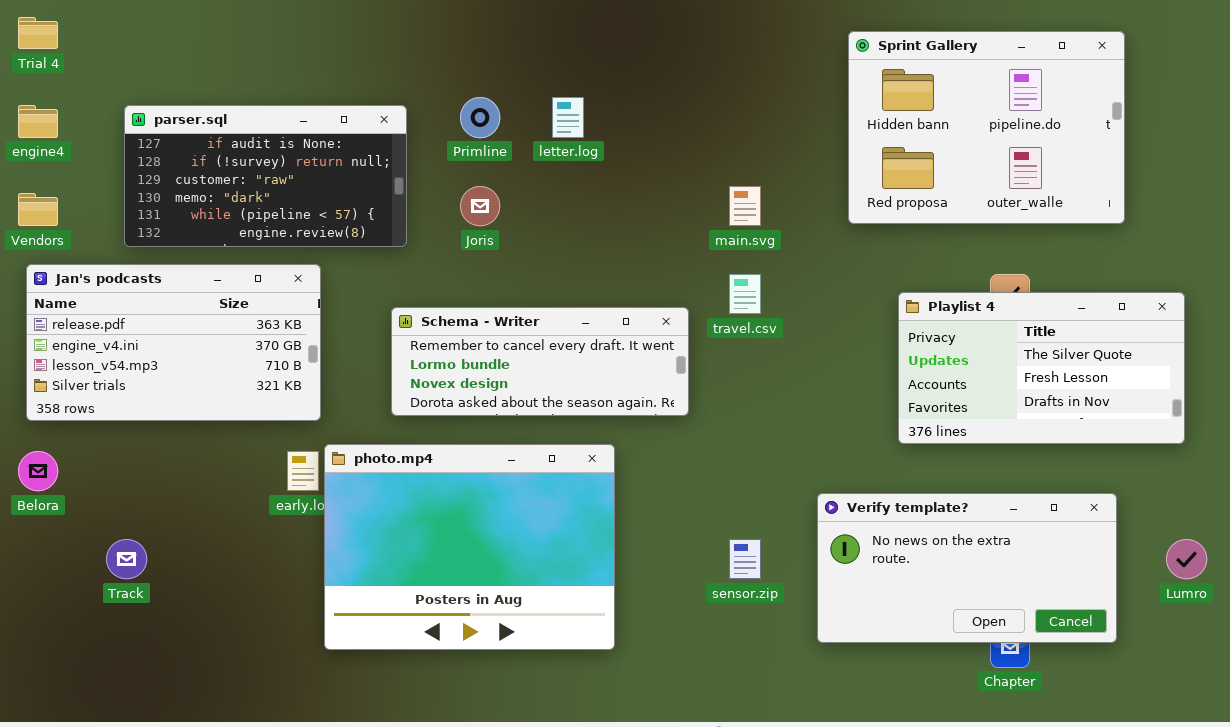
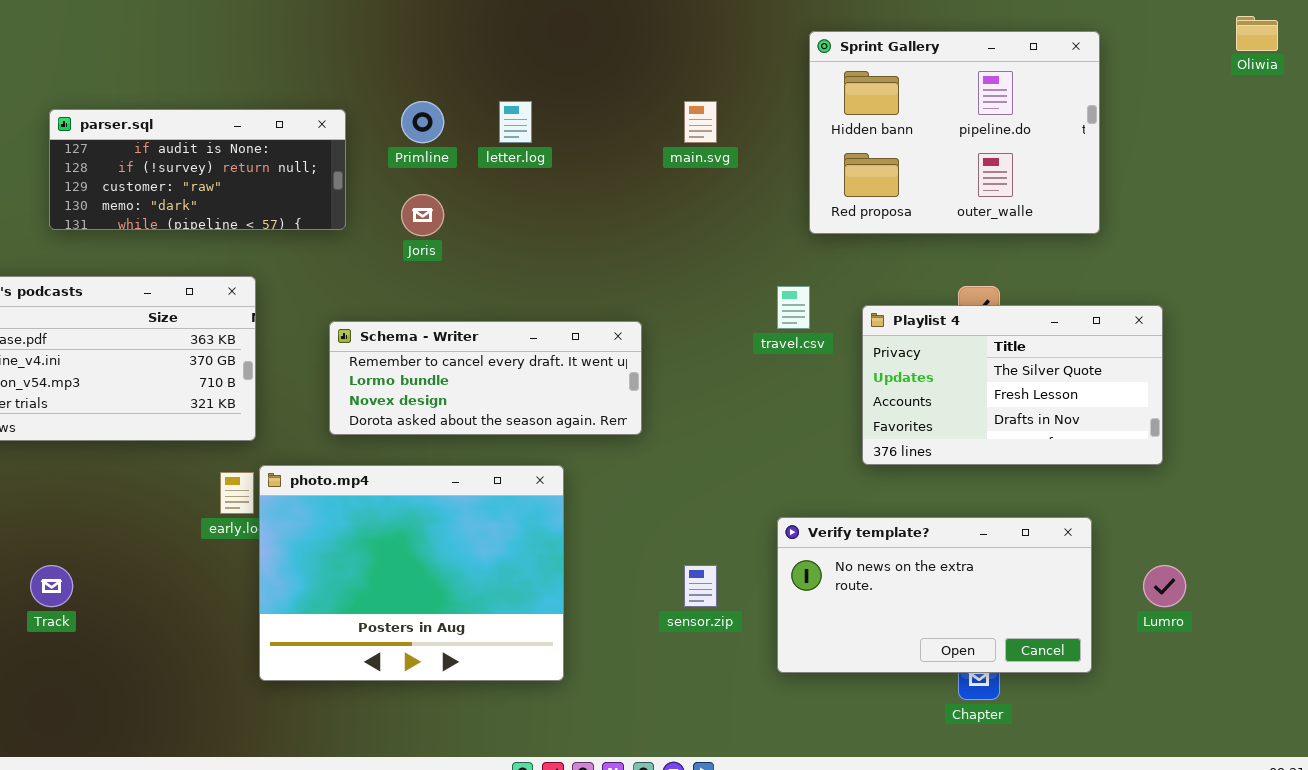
parser.sql: [124,105,407,247] -> [49,109,346,230], resized
main.svg: [729,186,761,226] -> [684,101,717,143], moved
travel.csv: [729,274,761,314] -> [777,286,810,329], moved

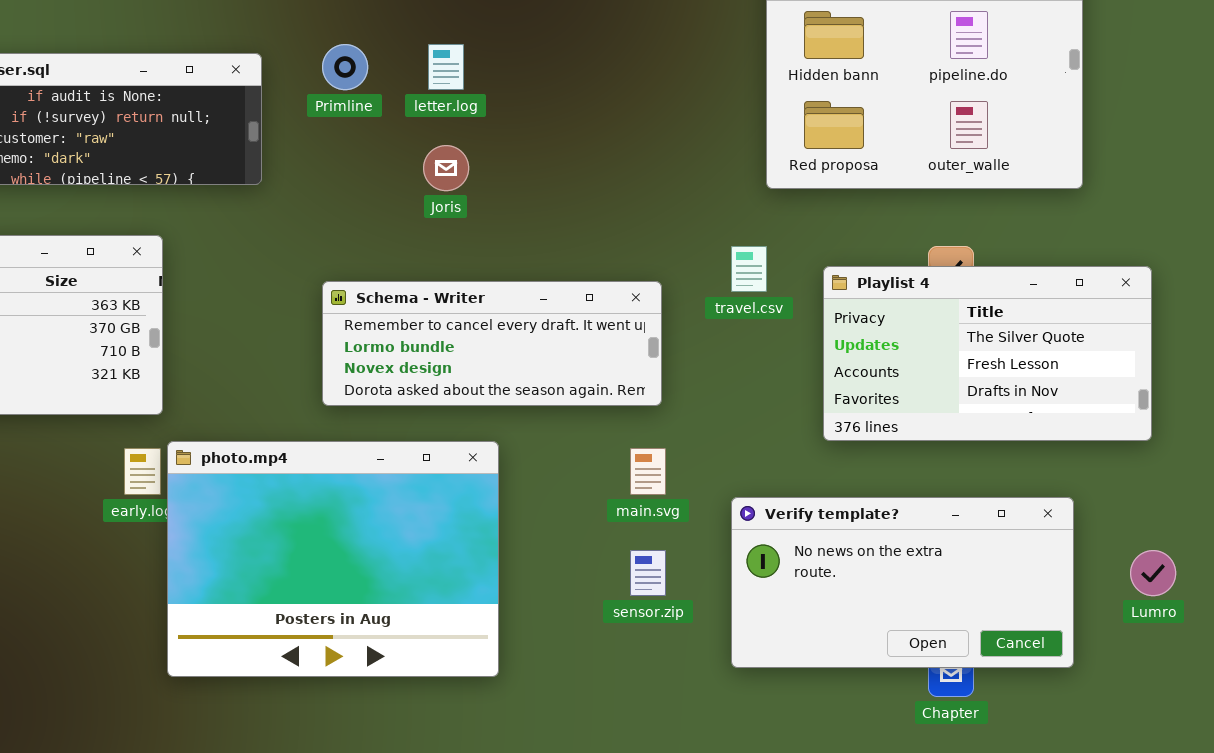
main.svg: [684,101,717,143] -> [630,448,666,495], moved
Joris: [401,194,444,236] -> [423,145,469,191], moved
Schema - Writer: [329,321,642,435] -> [322,281,662,406], moved

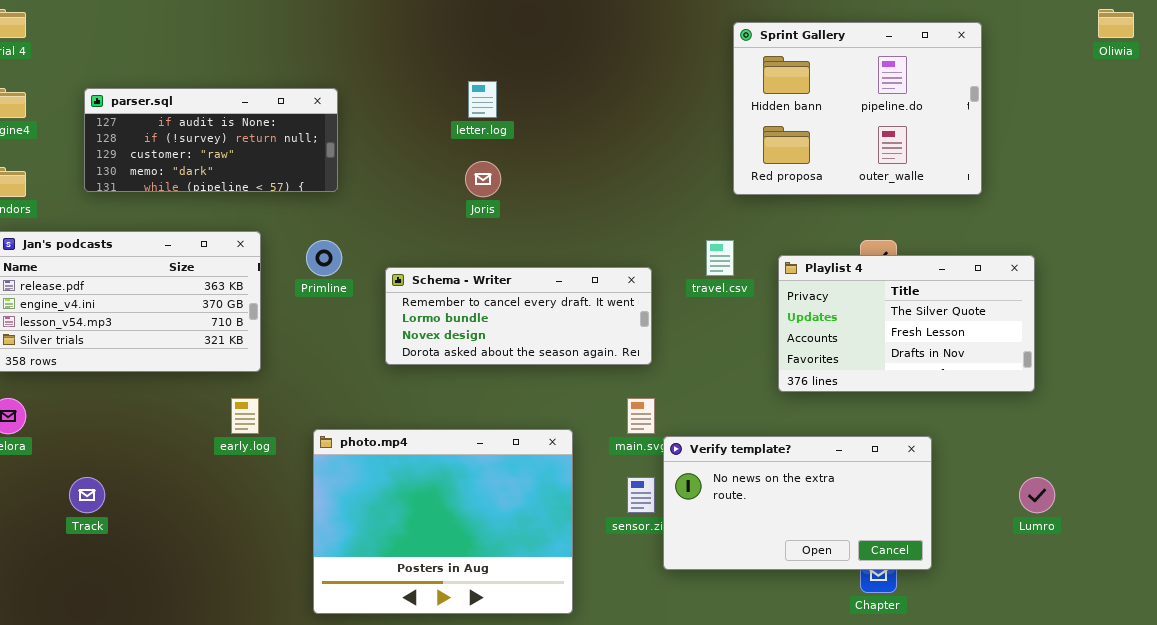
Primline: [322,44,368,90] -> [306,240,342,276], moved
photo.mp4: [167,441,499,677] -> [313,429,573,614], moved
Verify template?: [731,497,1074,668] -> [663,436,932,570], moved

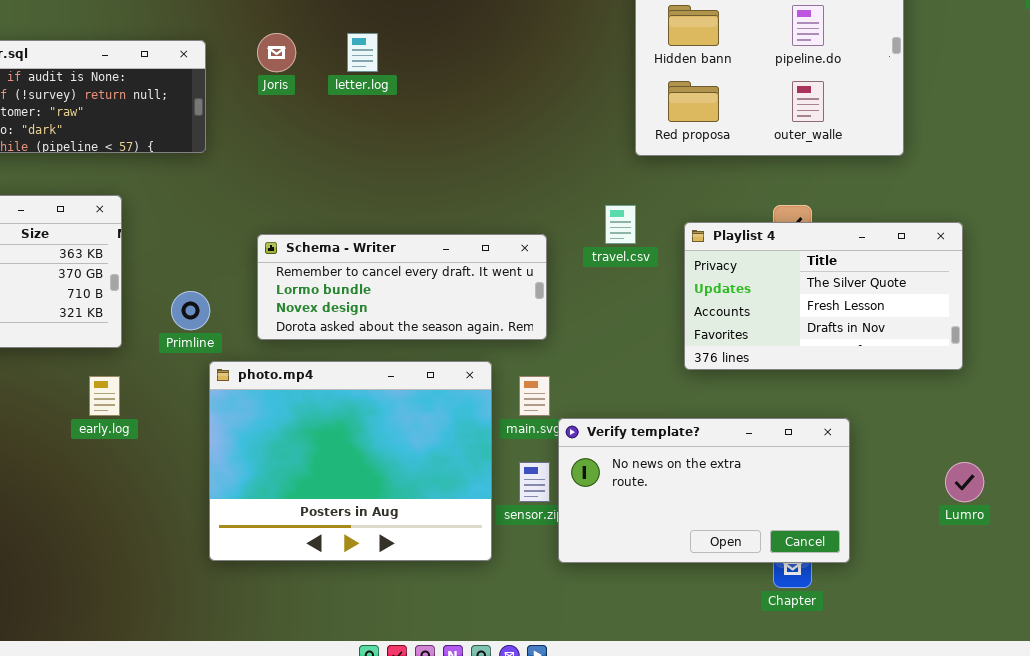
Joris: [465,161,501,197] -> [257,33,296,72], moved
Primline: [306,240,342,276] -> [171,291,210,330], moved
photo.mp4: [313,429,573,614] -> [209,361,492,561], moved

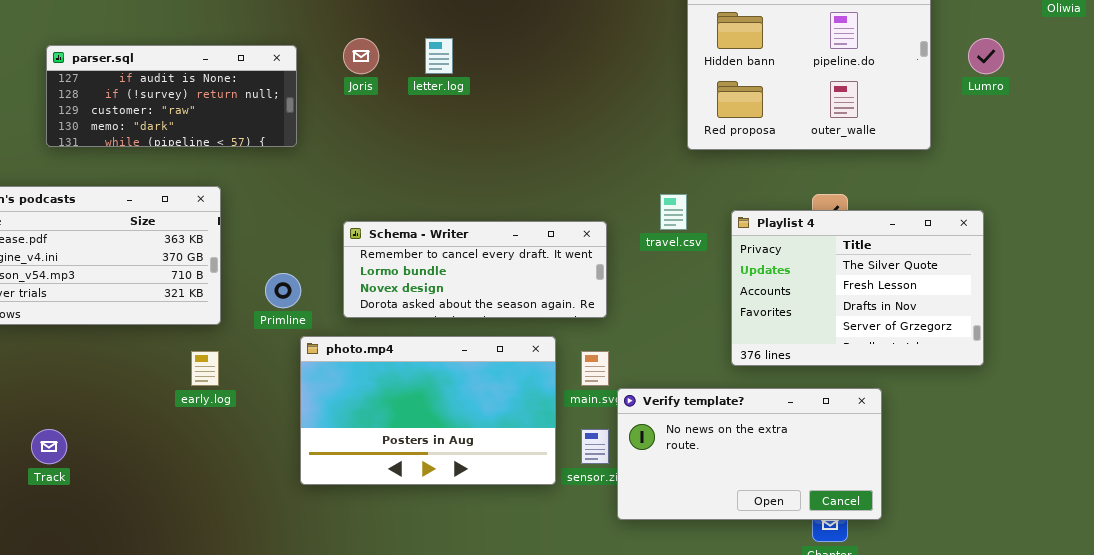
Playlist 4: [684,222,963,370] -> [731,210,984,366], resized
photo.mp4: [209,361,492,561] -> [300,336,556,485], resized
Lumro: [945,462,984,502] -> [968,38,1004,74], moved

